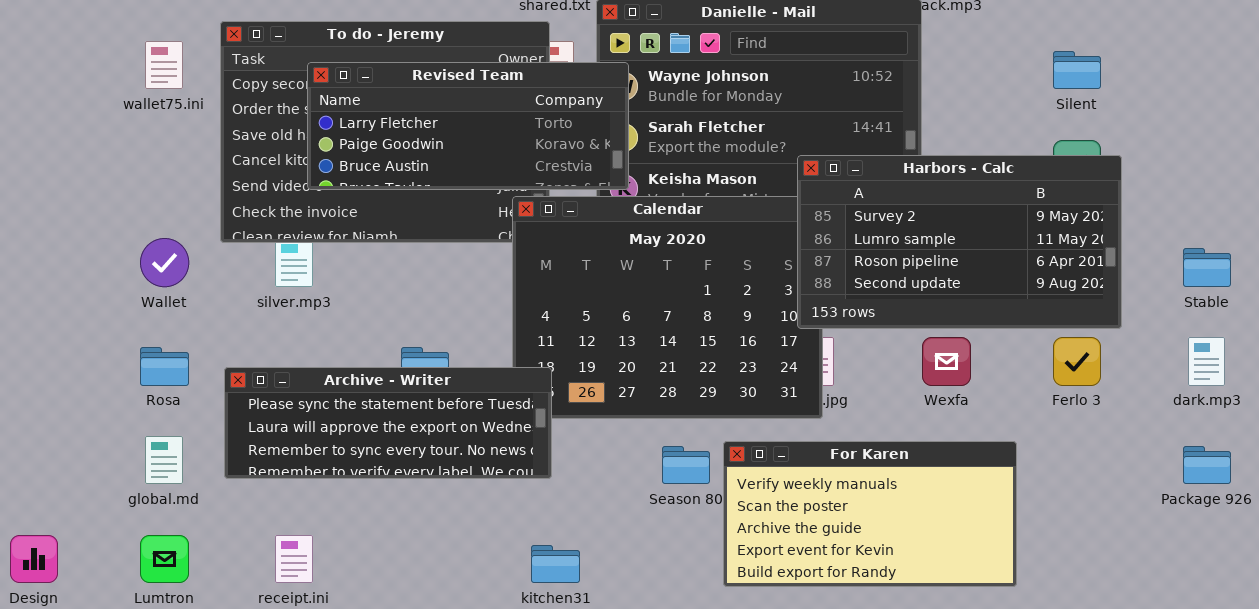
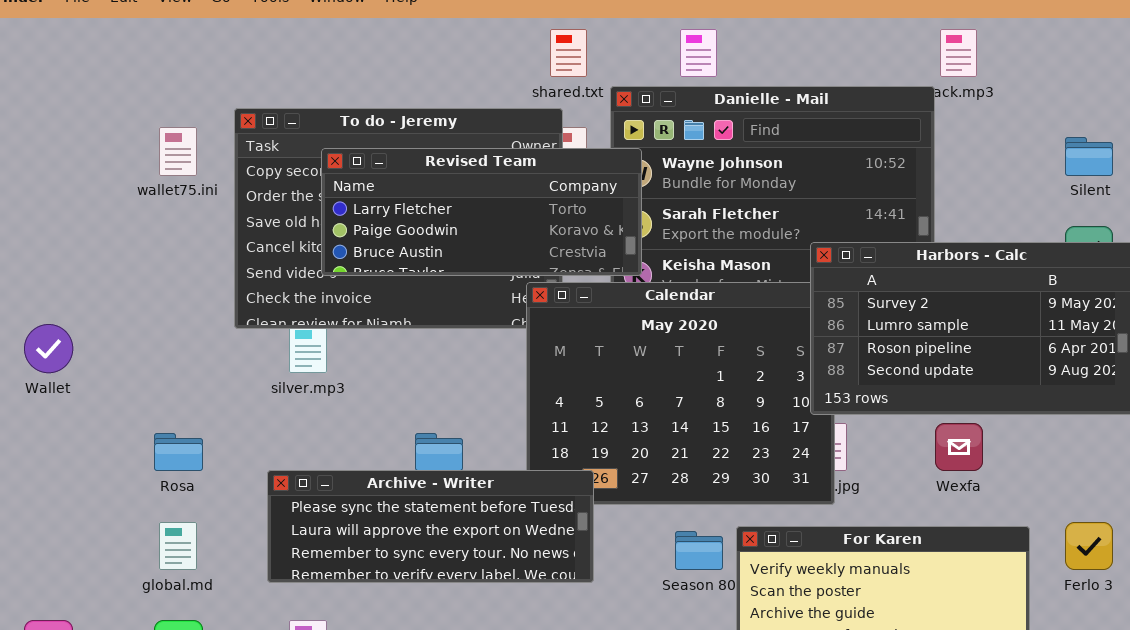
Wallet: [140,238,189,287] -> [24,324,73,373], moved
Ferlo 3: [1053,337,1101,386] -> [1065,522,1113,570], moved
Archive - Writer: [224,367,552,479] -> [267,470,594,583], moved

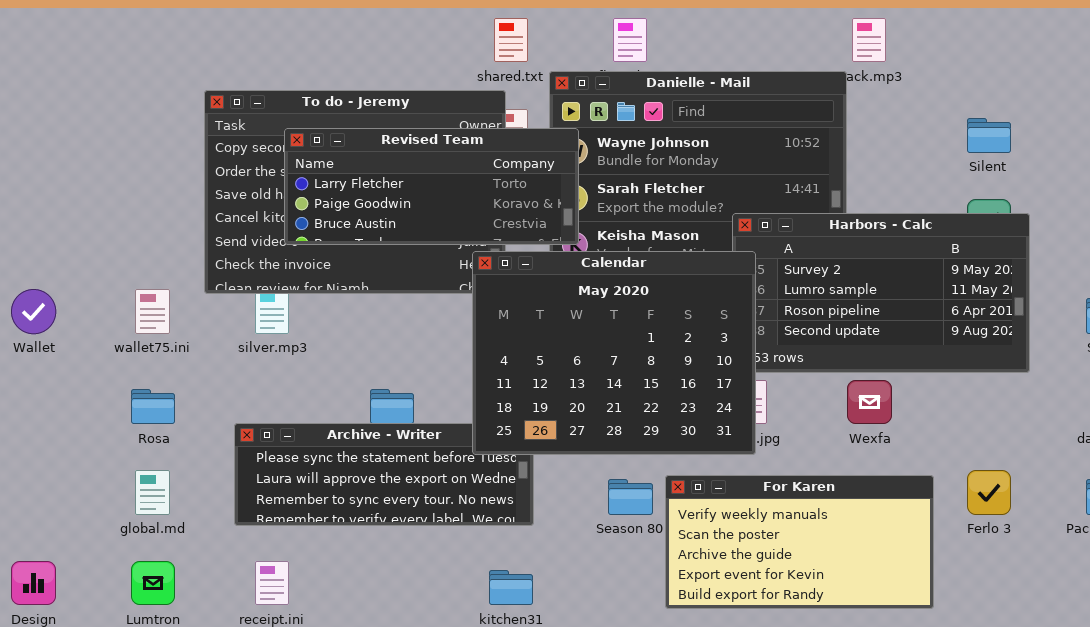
wallet75.ini: [159,127,197,176] -> [135,289,170,334], moved
Calendar: [526,282,835,505] -> [472,251,756,455], raised

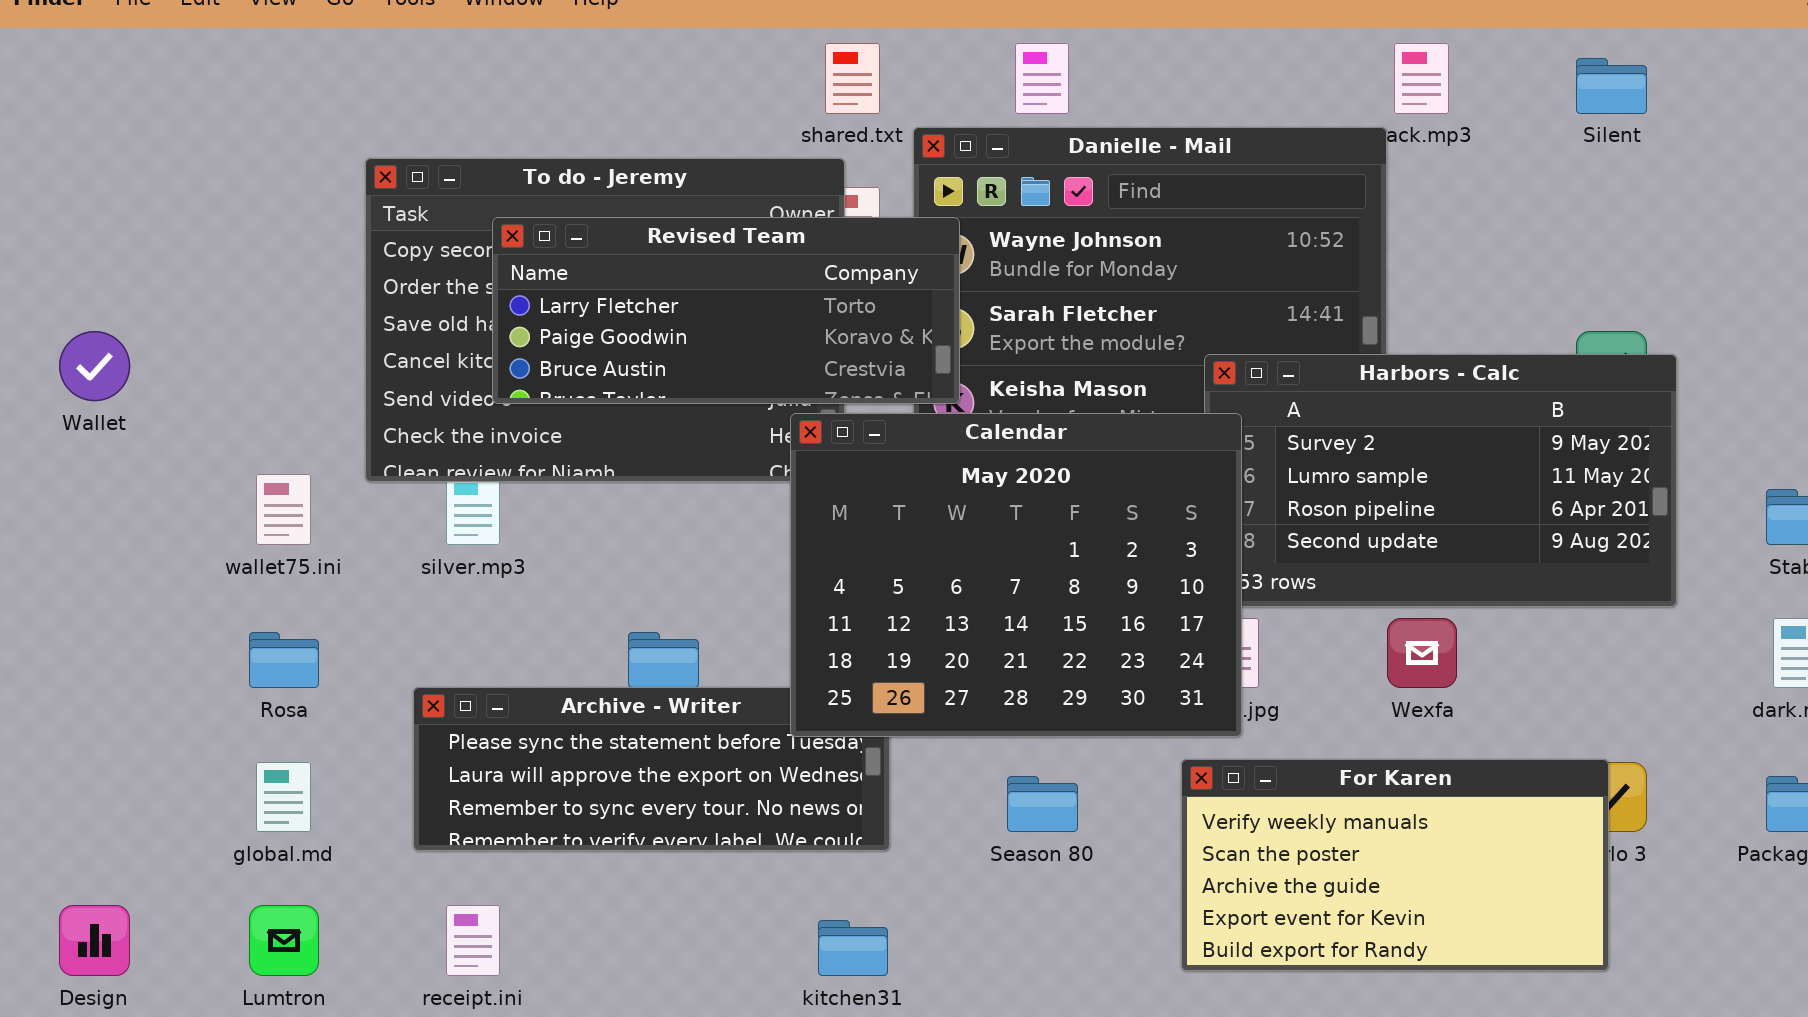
Silent: [967,118,1011,153] -> [1576,58,1647,114], moved
Wallet: [11,289,56,334] -> [59,331,130,401], moved
For Karen: [665,475,934,609] -> [1181,759,1609,971], moved

